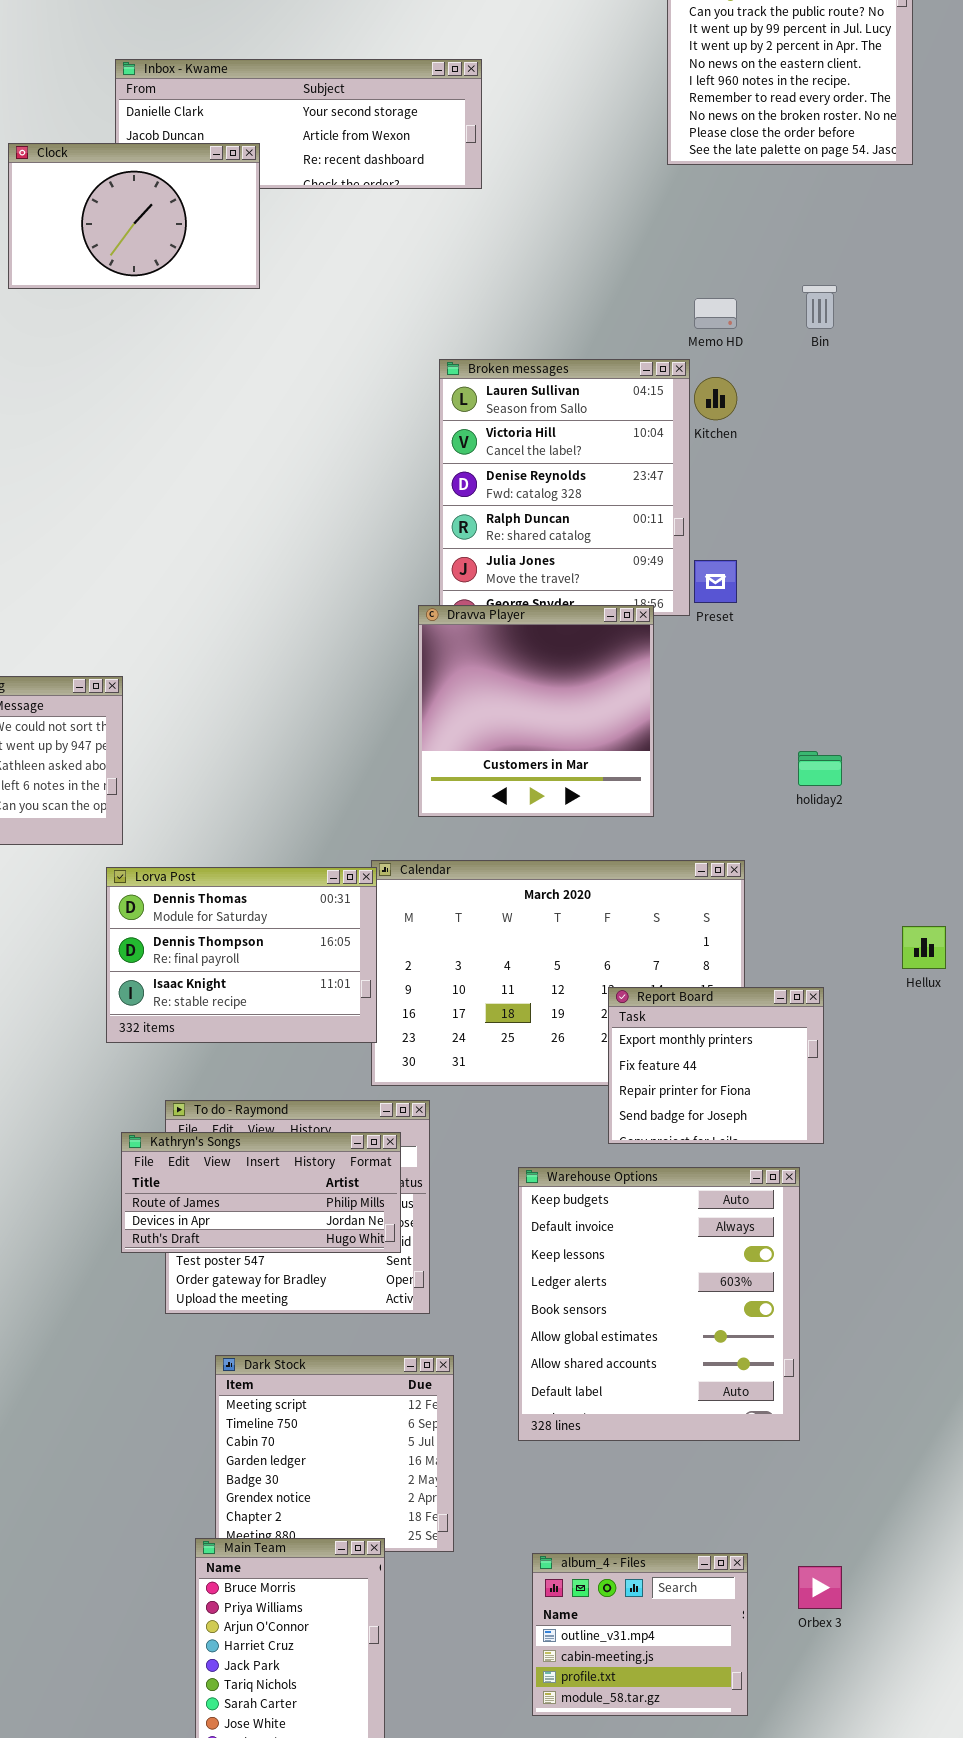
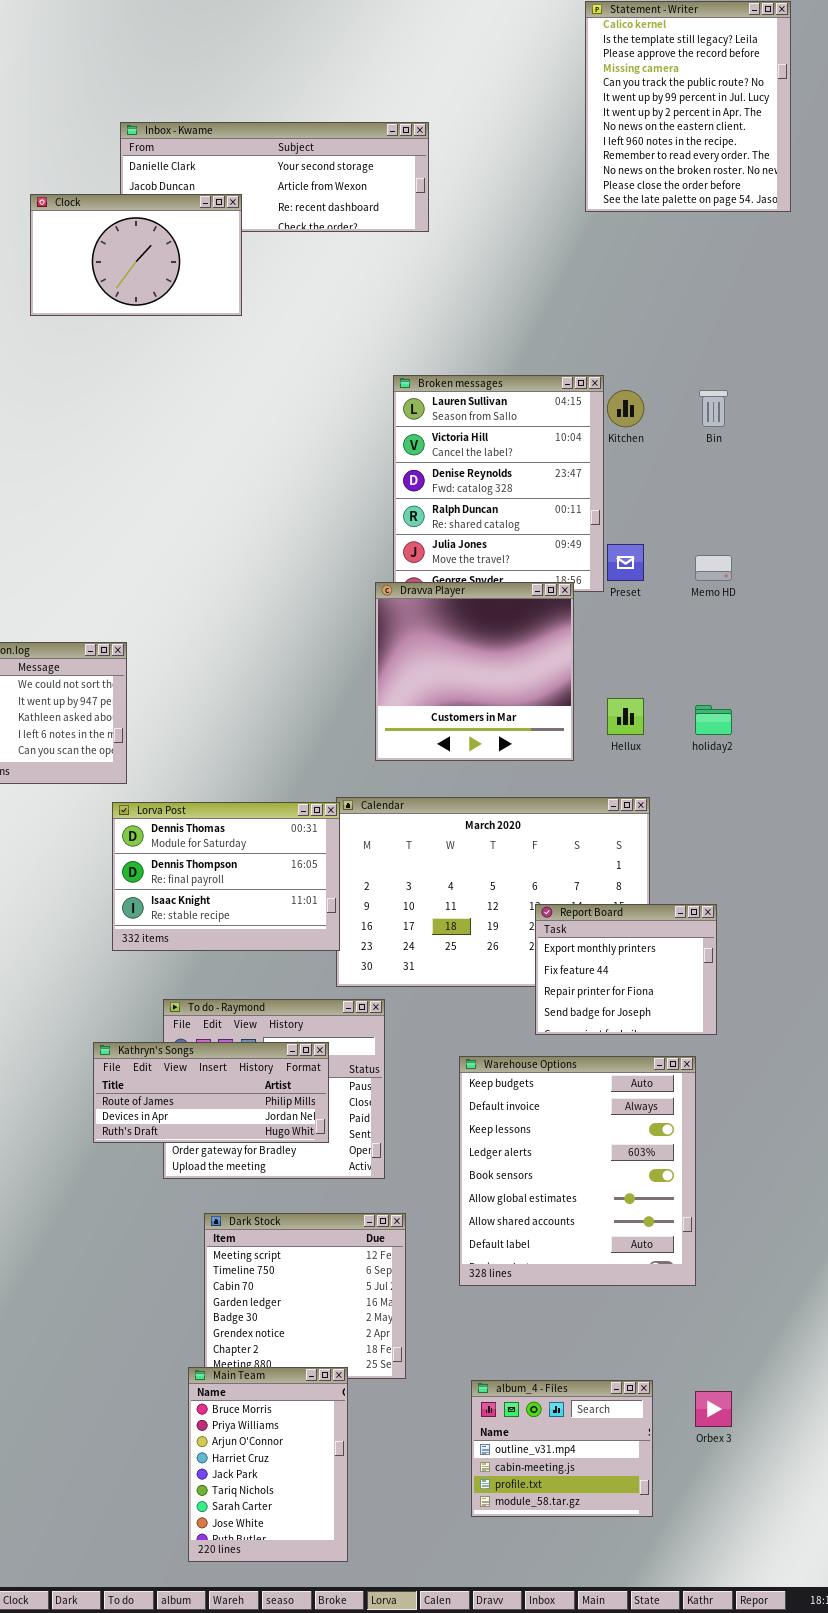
Bin: [802,285,837,329] -> [699,390,728,427], moved
Memo HD: [694,298,737,329] -> [695,555,732,581], moved
Hellux: [902,926,946,969] -> [607,698,644,735], moved
Kathryn's Songs: [121,1132,401,1253] -> [93,1042,329,1143], moved

